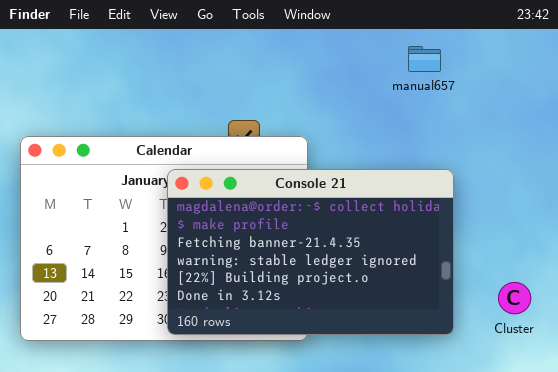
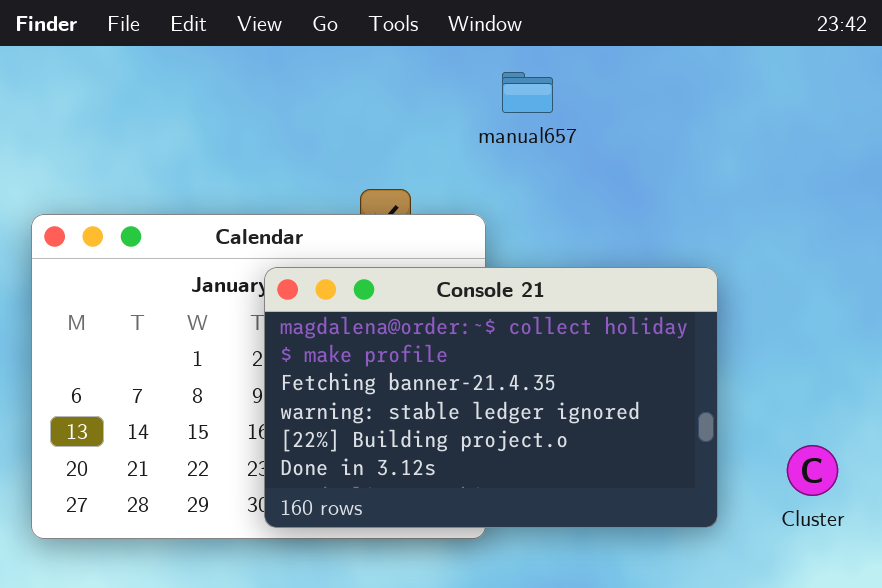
manual657: [408,46,441,72] -> [502,72,553,113], moved

